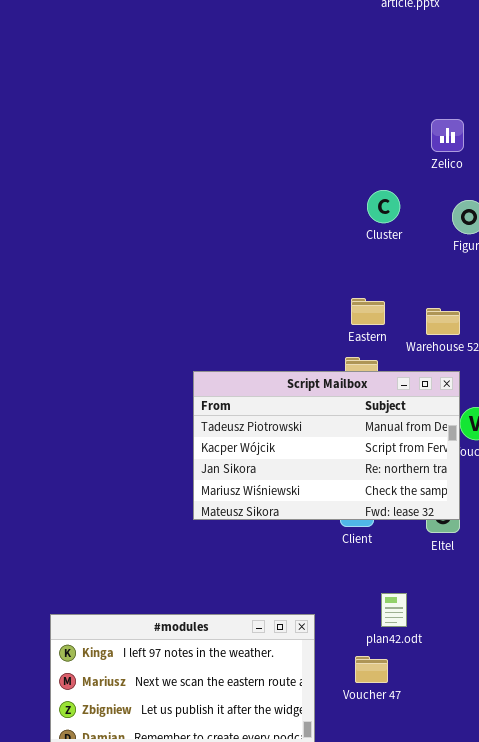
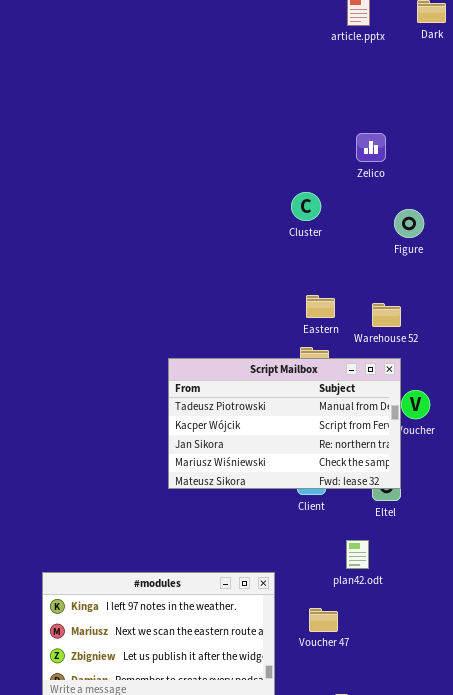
Zelico: [431,119,464,152] -> [356,133,386,162], moved
Cluster: [367,190,400,223] -> [291,192,321,221], moved
plan42.odt: [381,593,407,627] -> [346,540,369,569], moved

